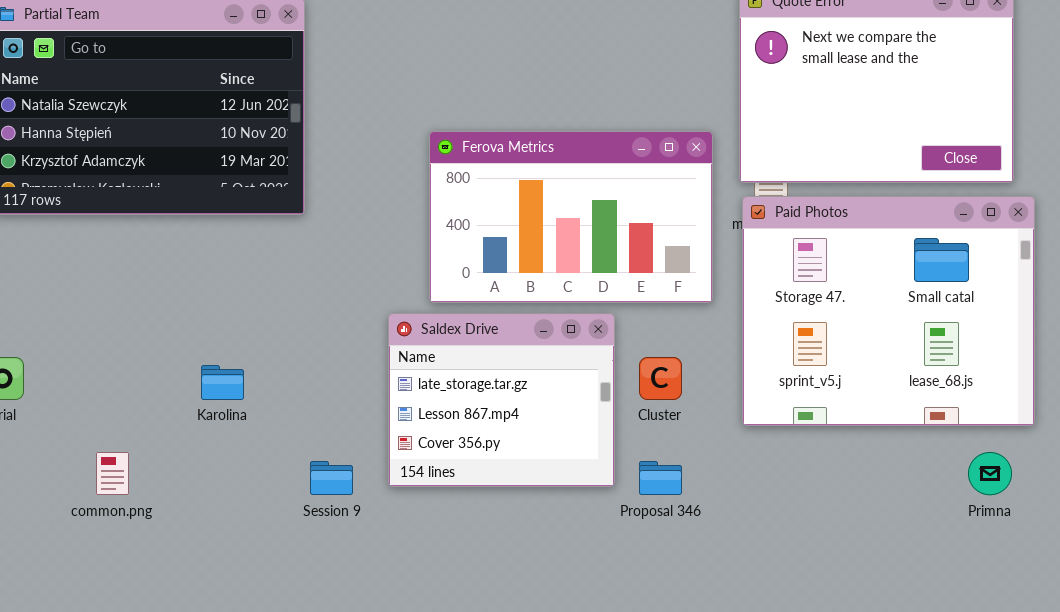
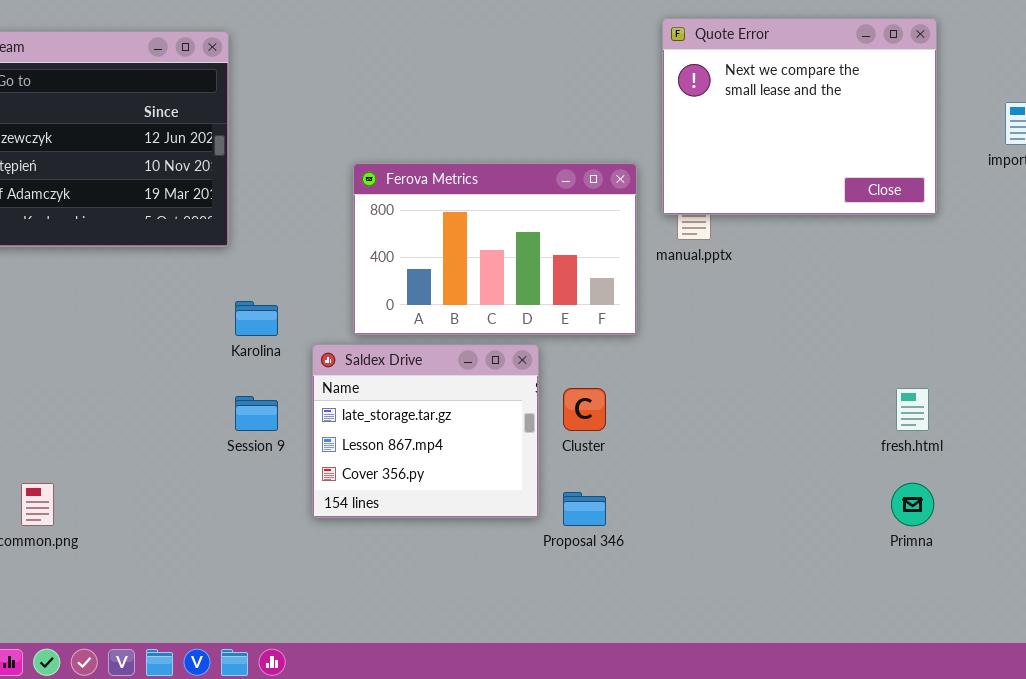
Paid Photos: [742,196,1035,426] -> none, closed
Karolina: [201,365,244,400] -> [235,301,278,336], moved
Session 9: [310,461,353,495] -> [235,396,278,431], moved

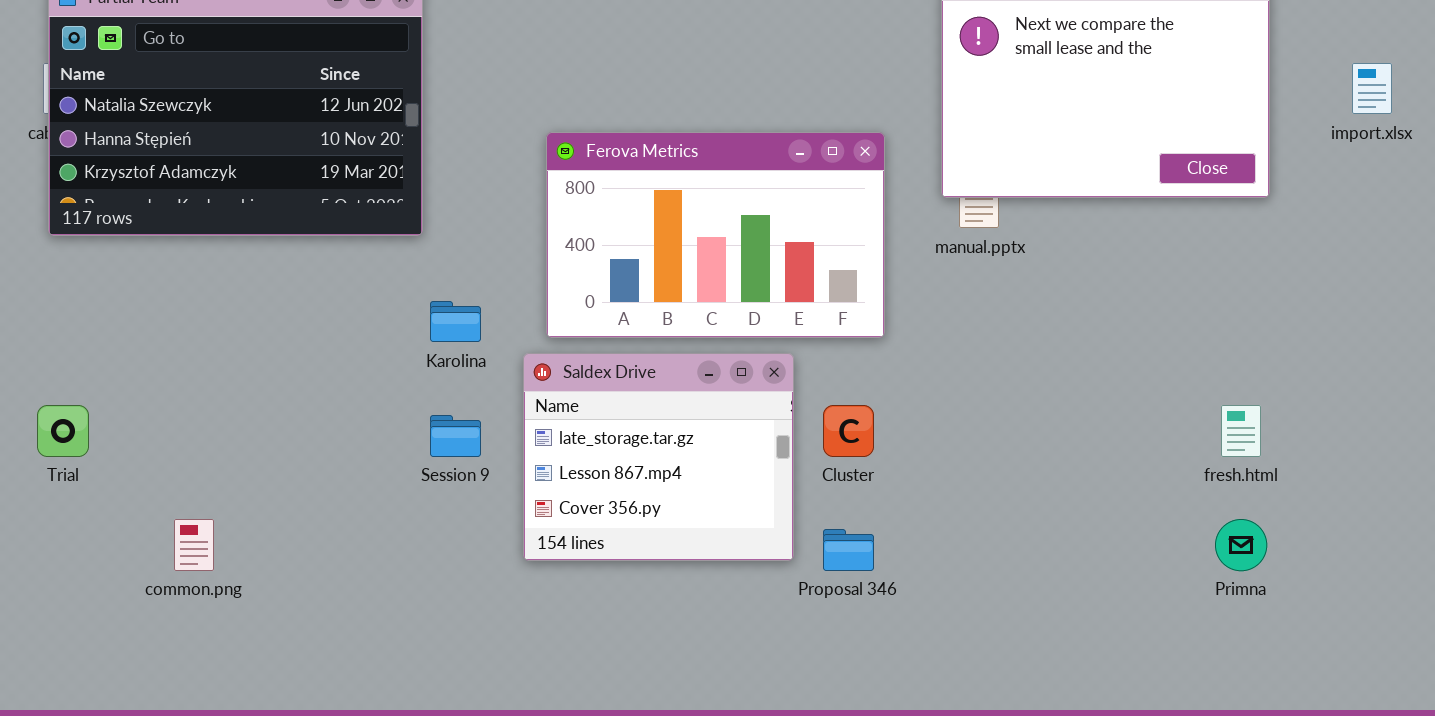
Ferova Metrics: [353,163,637,335] -> [546,132,885,338], moved

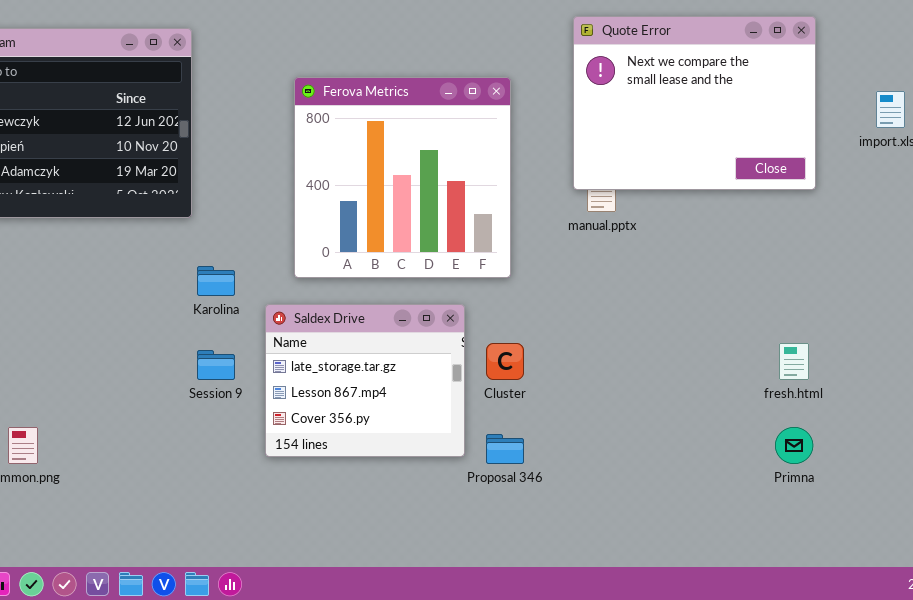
Ferova Metrics: [546,132,885,338] -> [294,77,511,278], moved, resized

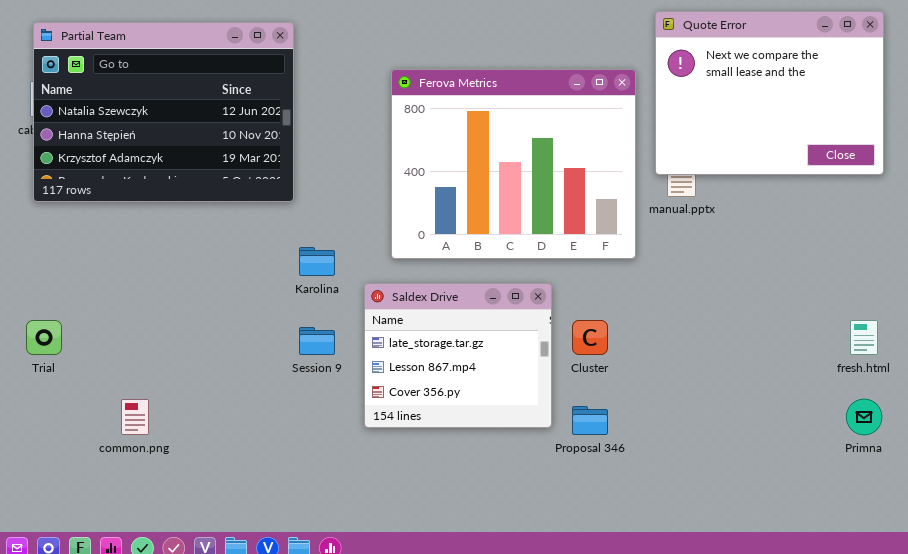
Ferova Metrics: [294,77,511,278] -> [391,69,636,259], resized

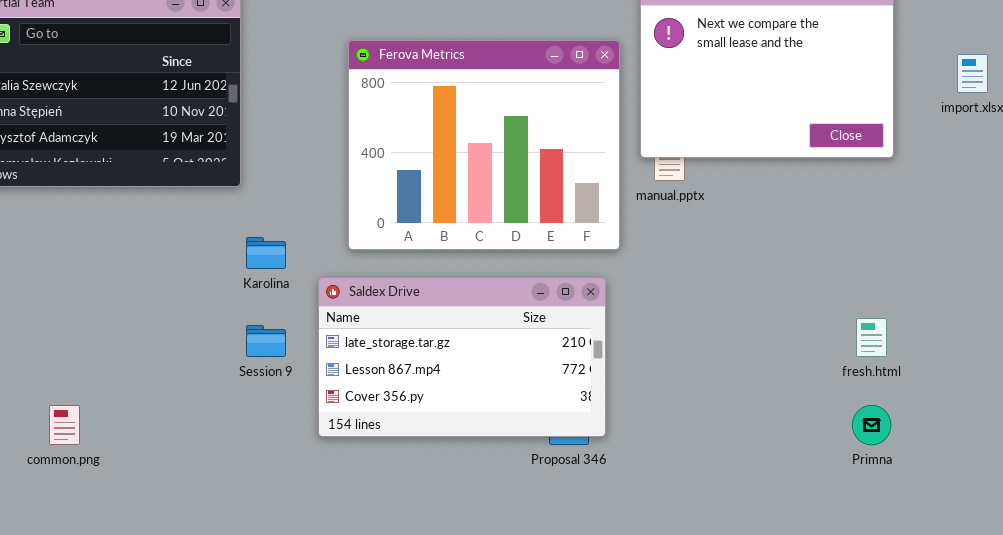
Saldex Drive: [364,283,552,428] -> [318,277,606,437], resized

